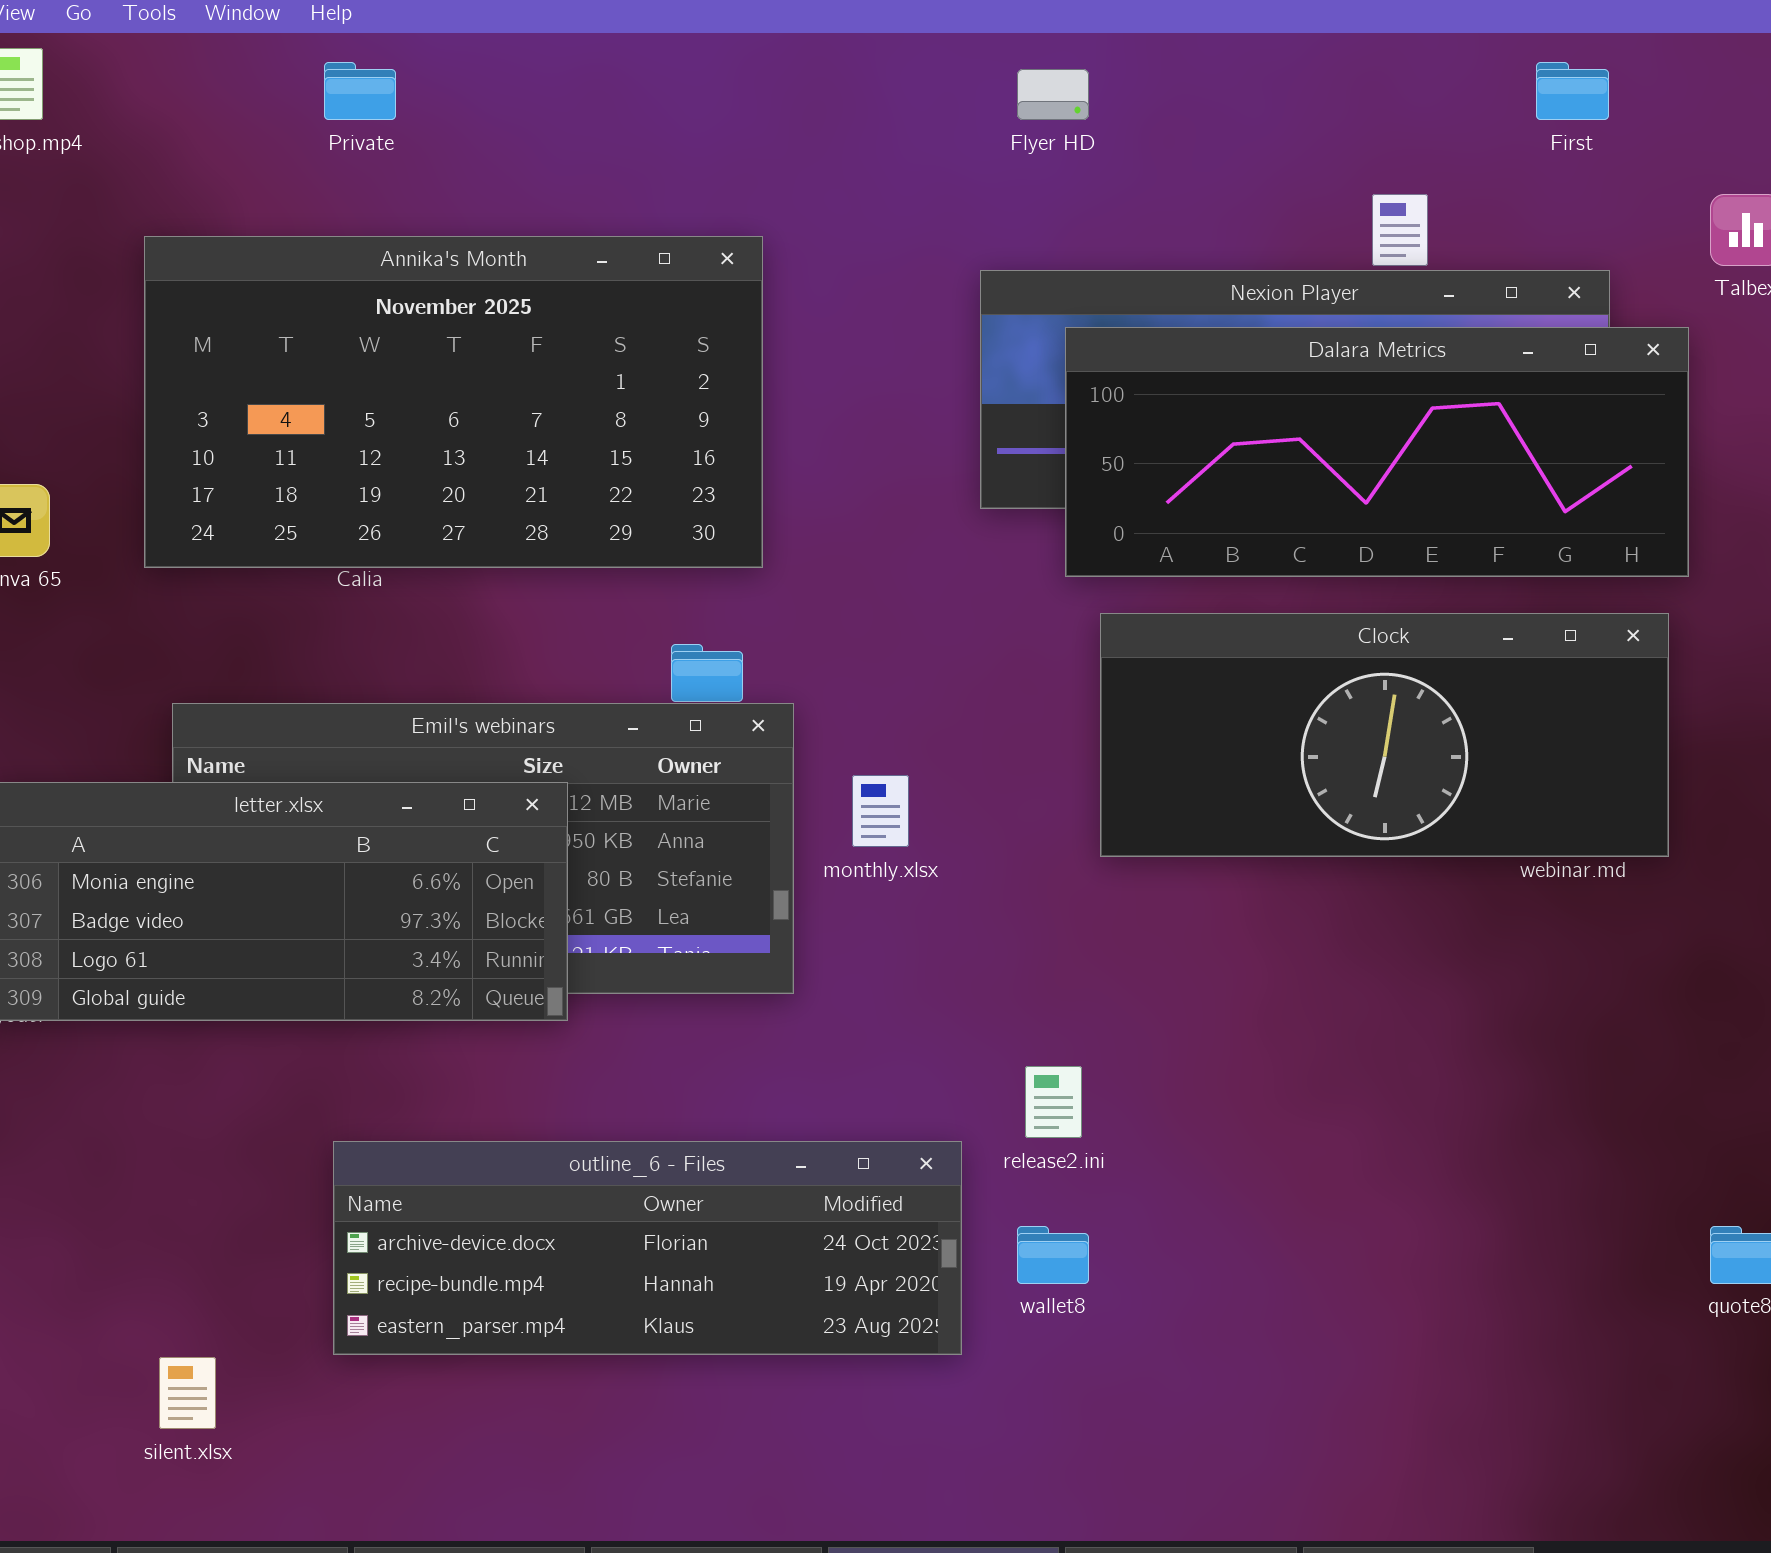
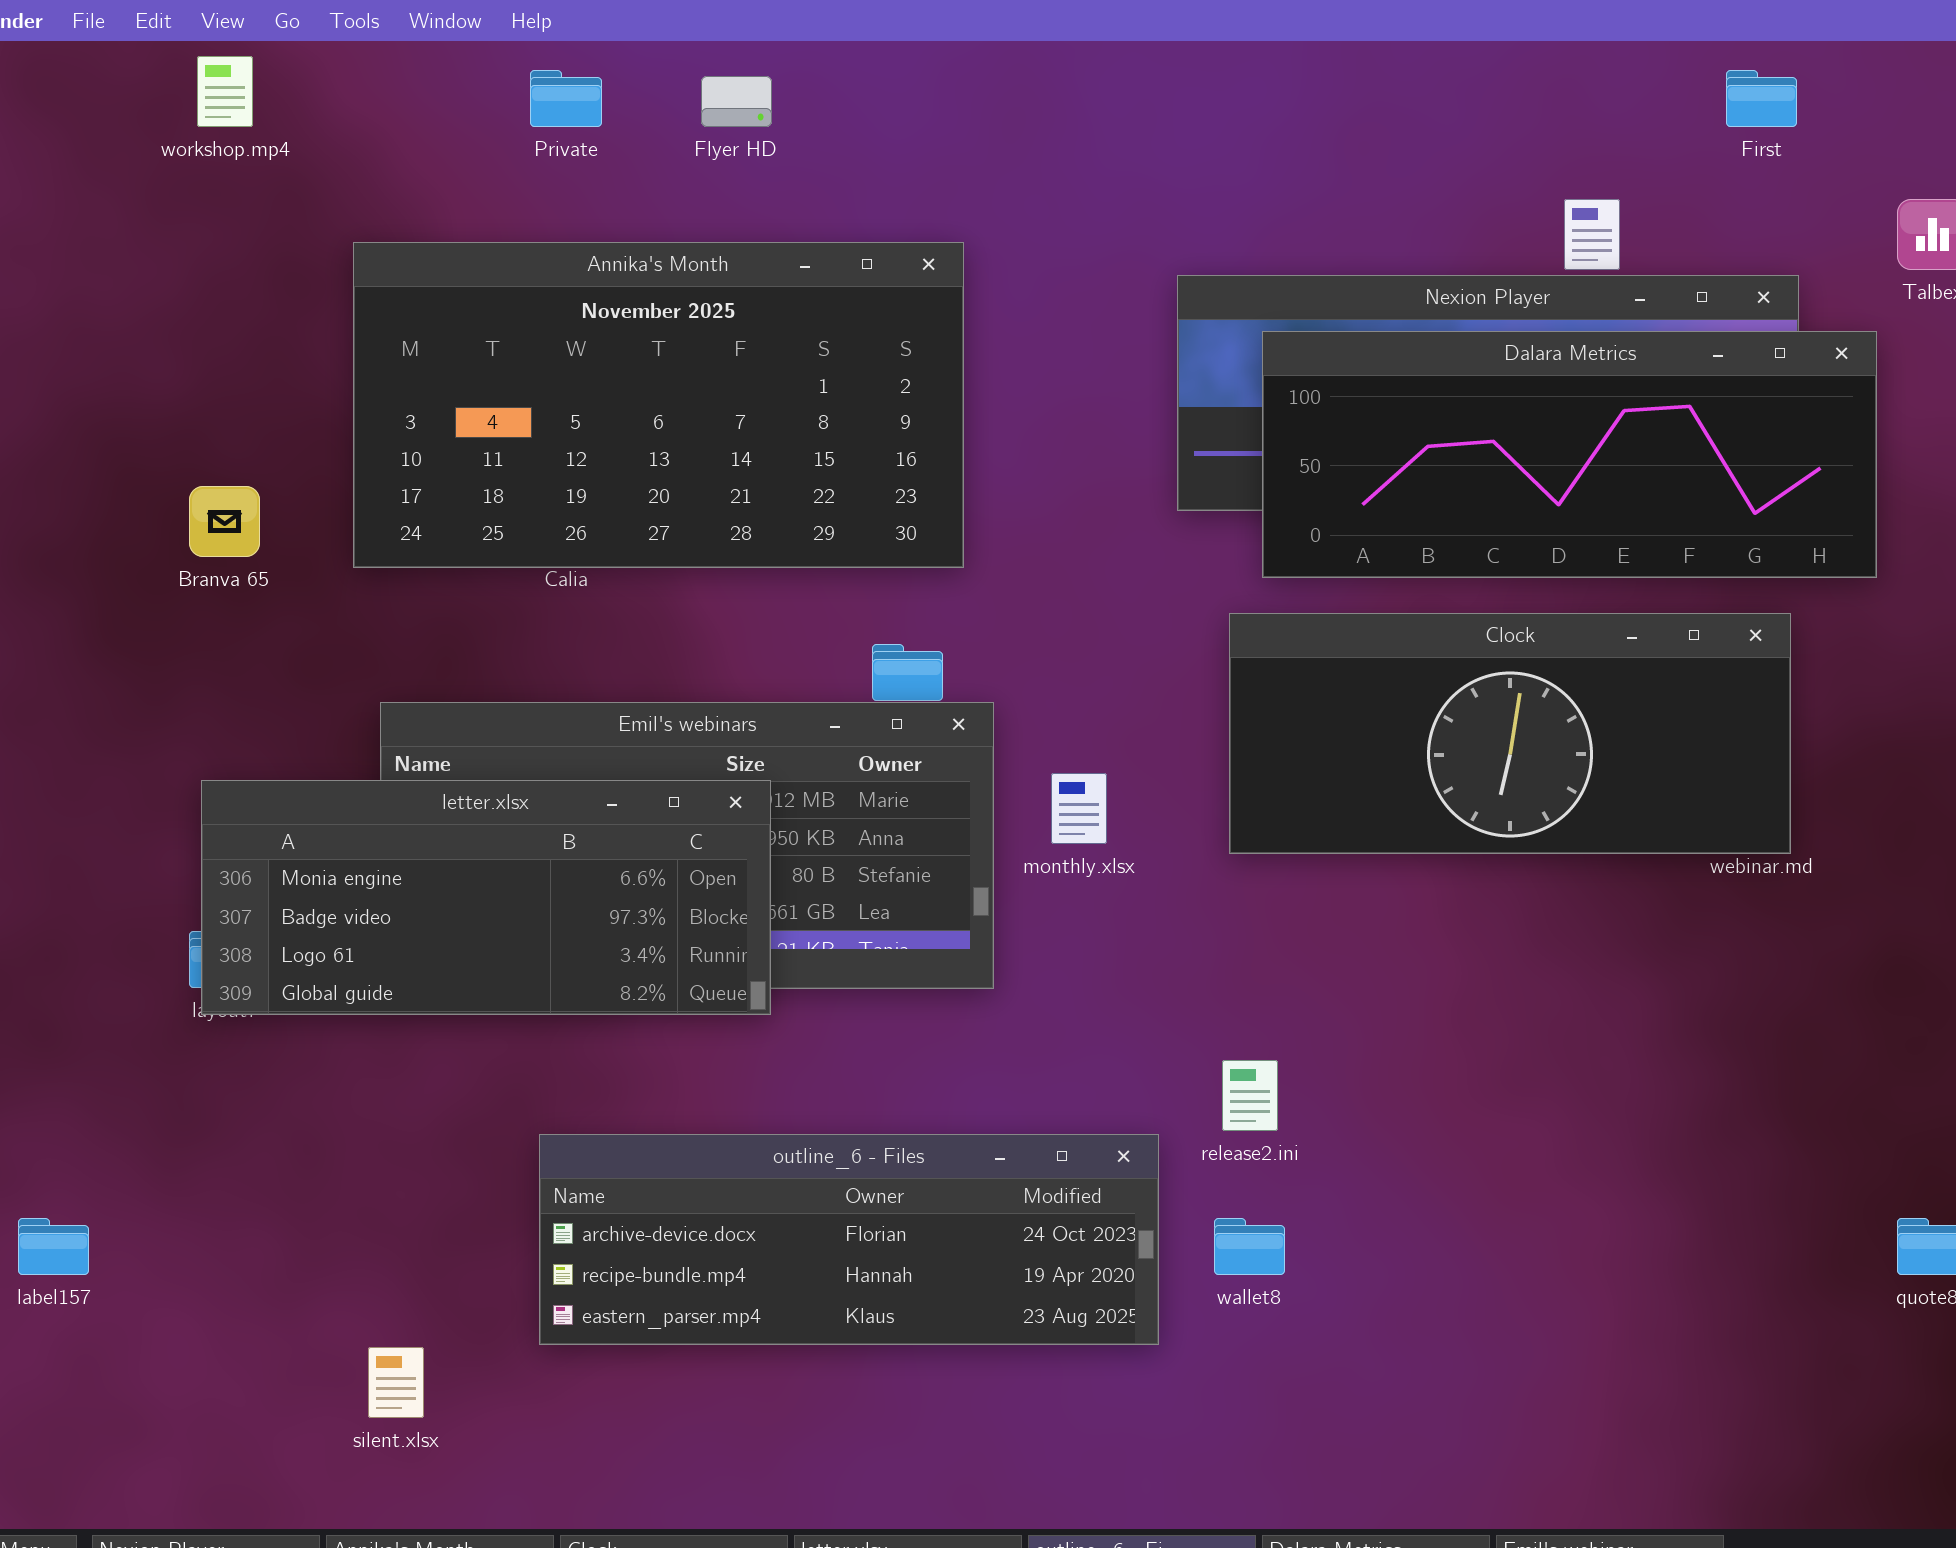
Flyer HD: [1017,69,1089,120] -> [701,76,772,127], moved
Clock: [1100,613,1669,857] -> [1229,613,1791,854], moved

